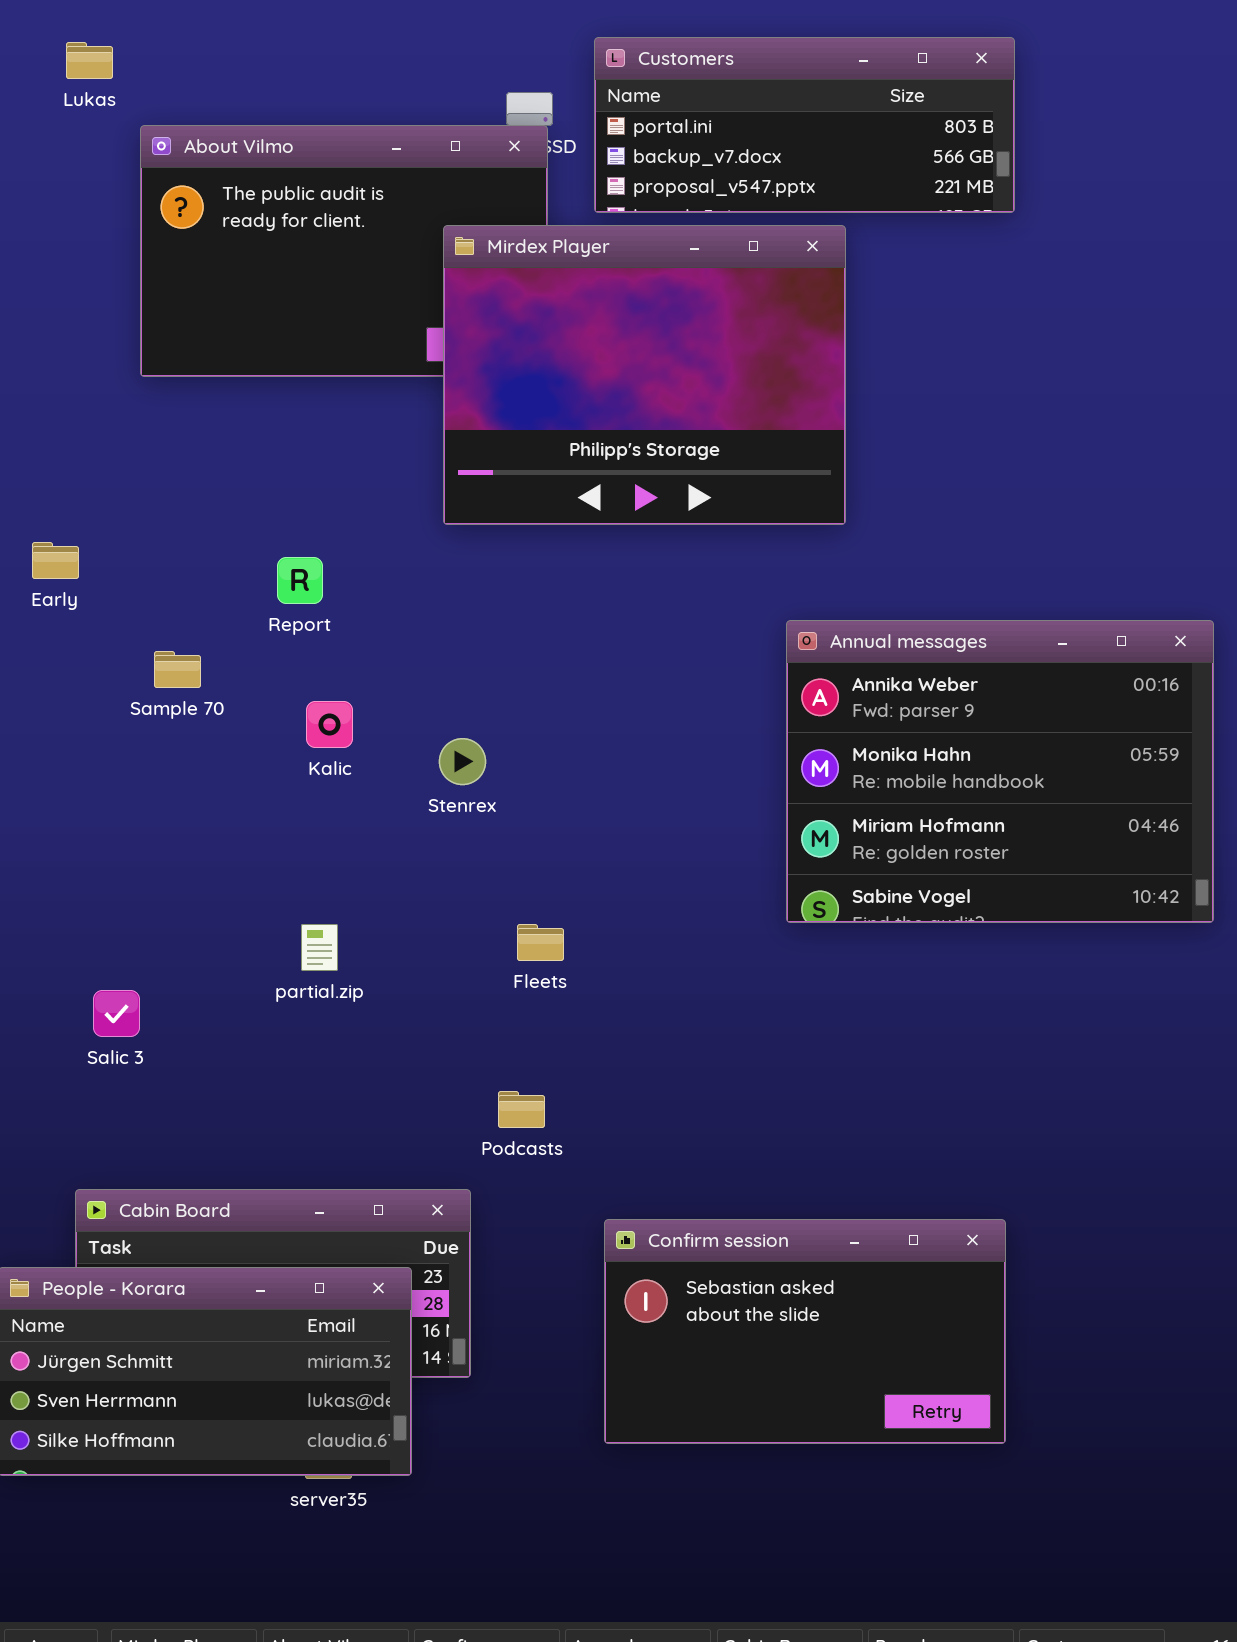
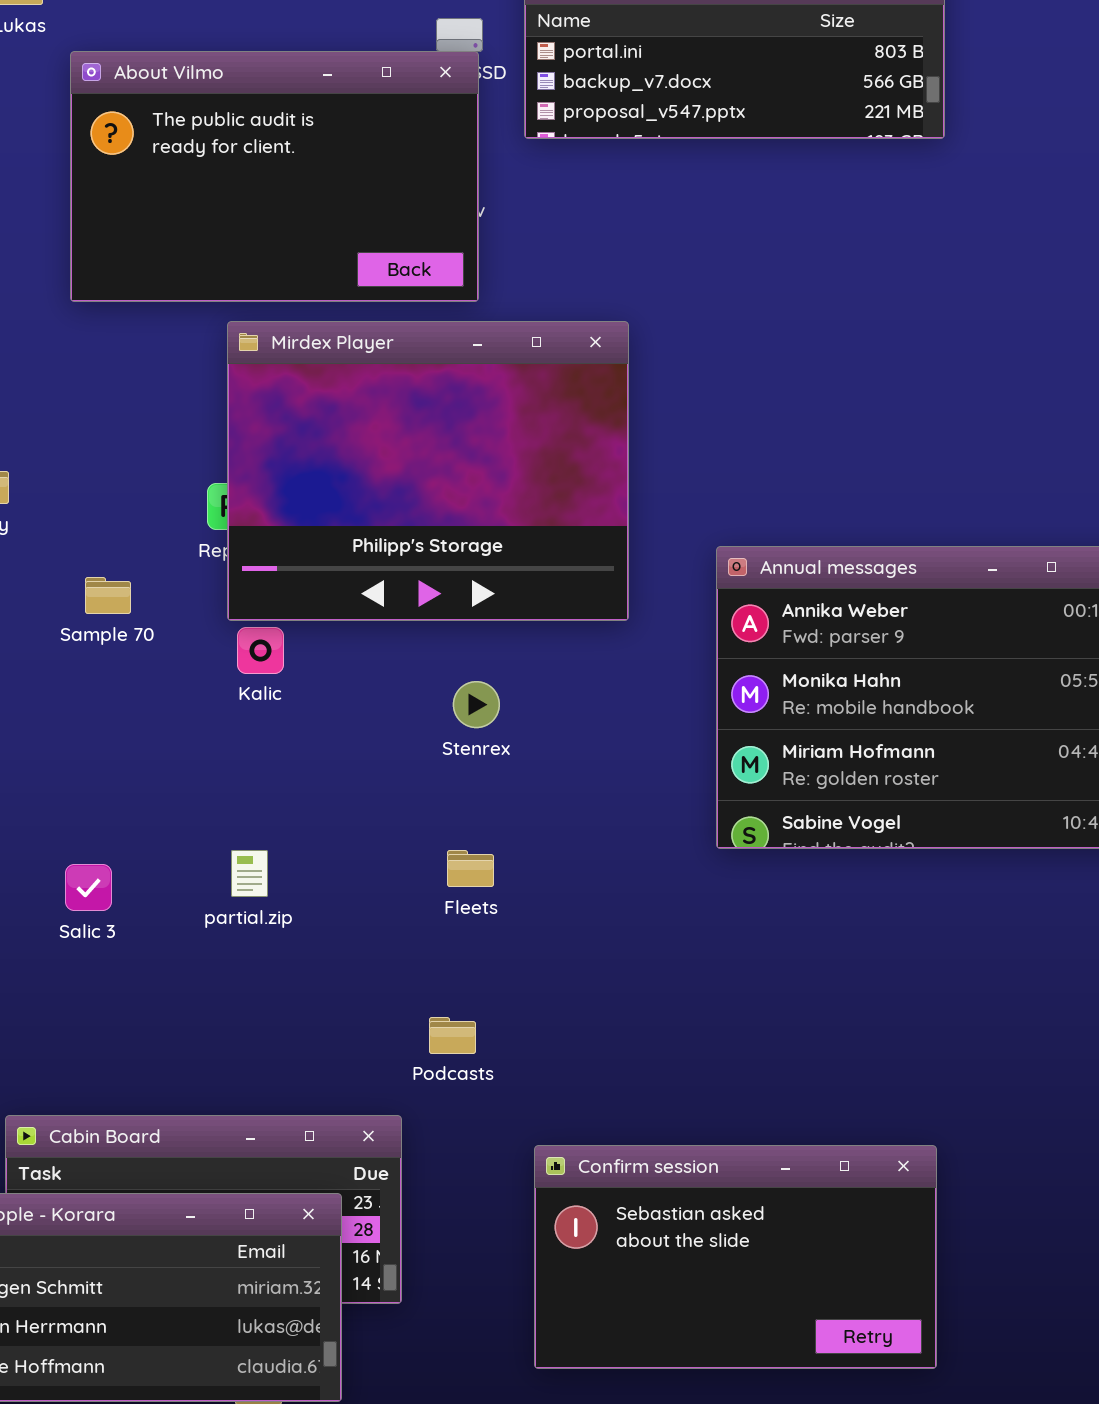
Mirdex Player: [443,225,846,525] -> [227,321,629,621], moved
Stenrex: [439,738,486,785] -> [453,681,500,728], moved
Salic 3: [93,990,140,1037] -> [65,864,112,911], moved

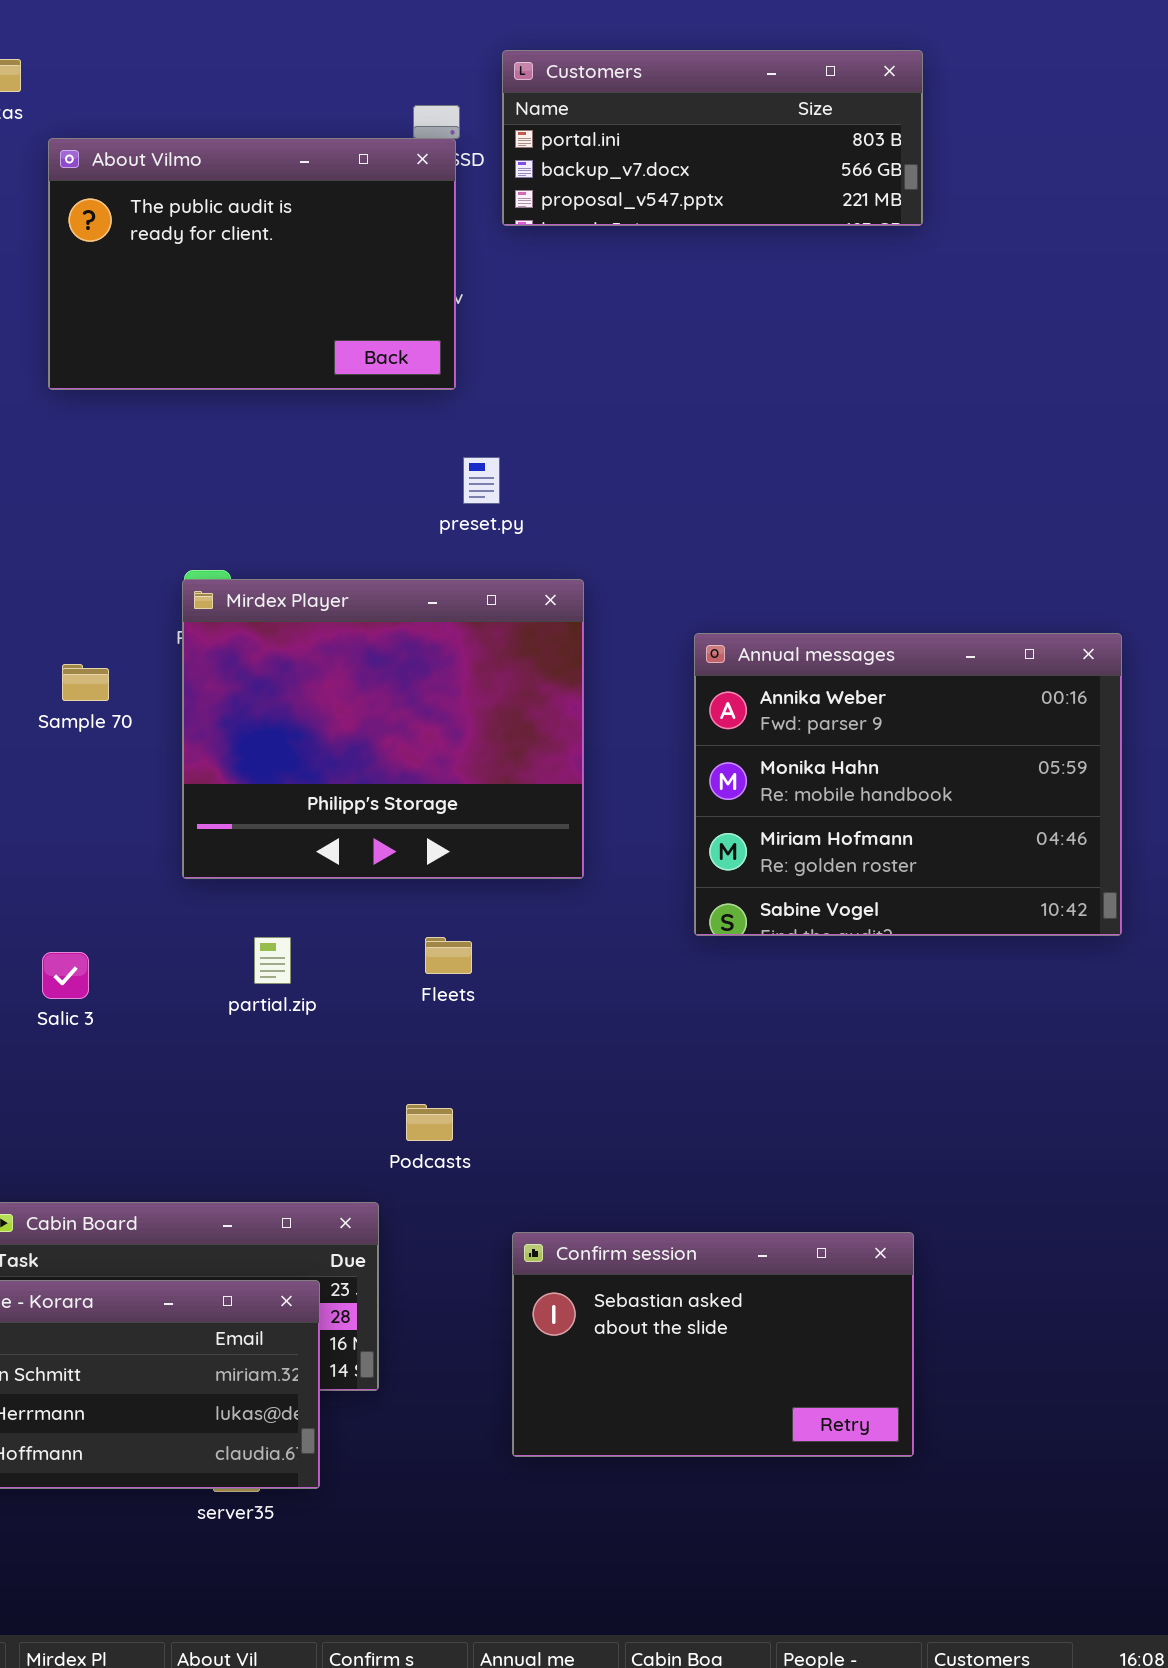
Mirdex Player: [227,321,629,621] -> [182,579,584,879], moved
partial.zip: [231,850,268,897] -> [254,937,291,984], moved

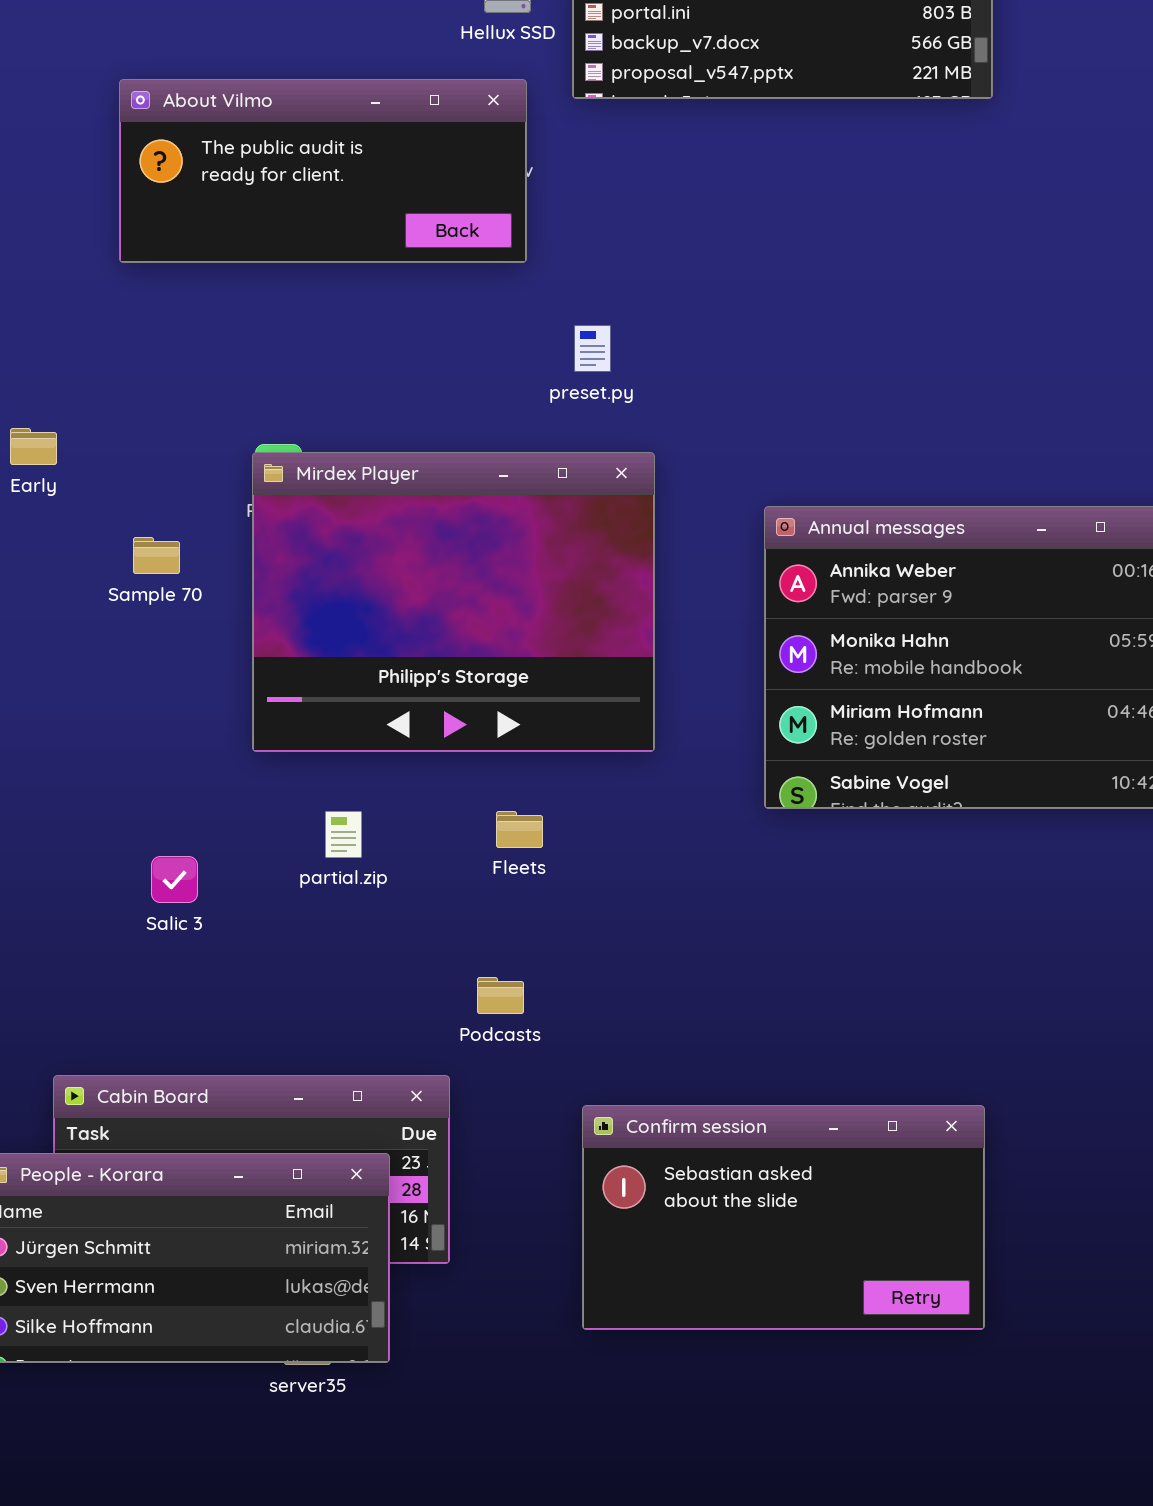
About Vilmo: [48,138,456,390] -> [119,79,527,263], resized
preset.py: [463,457,500,504] -> [574,325,611,372], moved
Salic 3: [42,952,89,999] -> [151,856,198,903], moved

